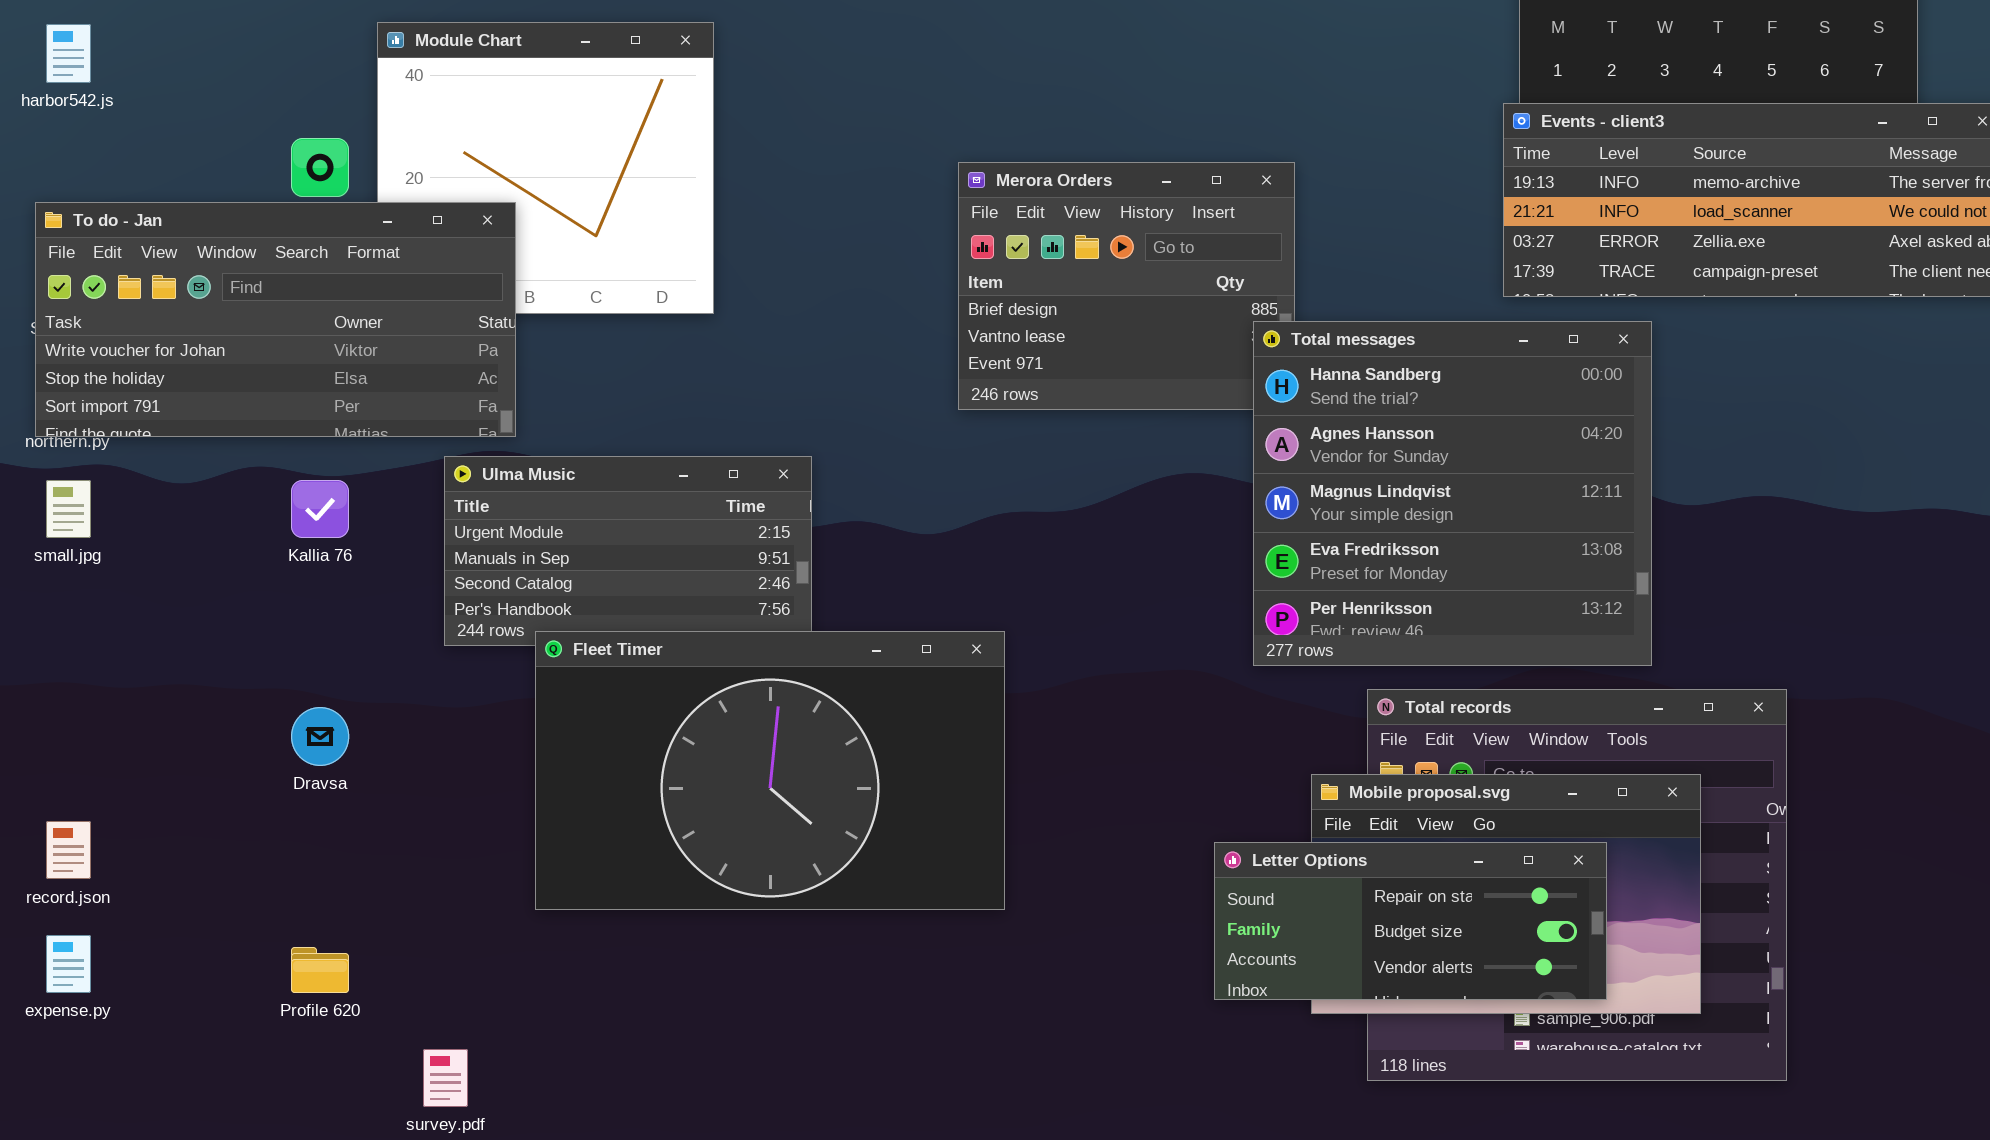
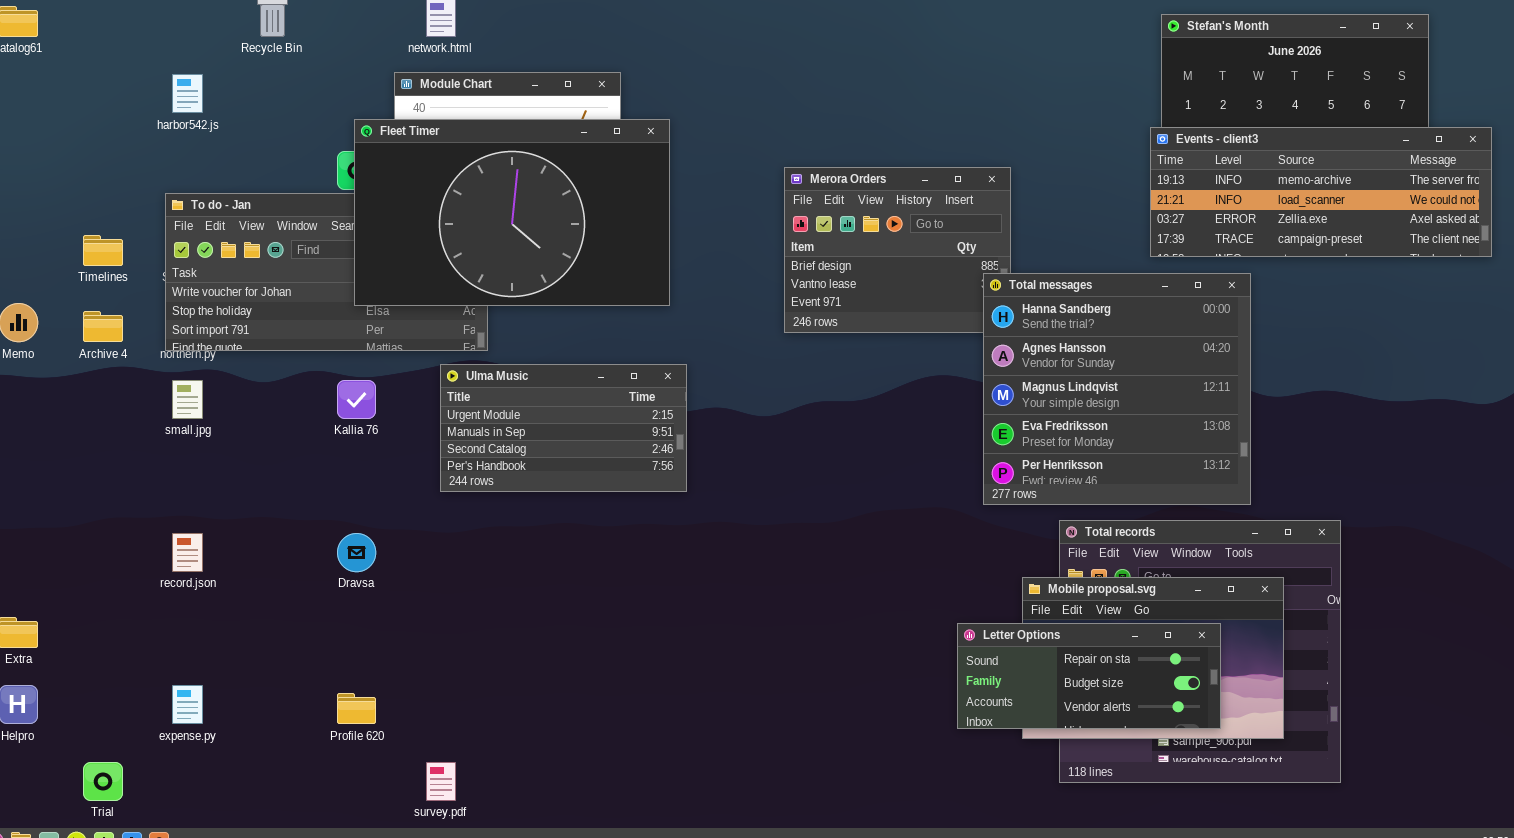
Fleet Timer: [535,631,1005,910] -> [354,119,670,306], moved
record.json: [46,821,91,879] -> [172,533,203,572], moved

